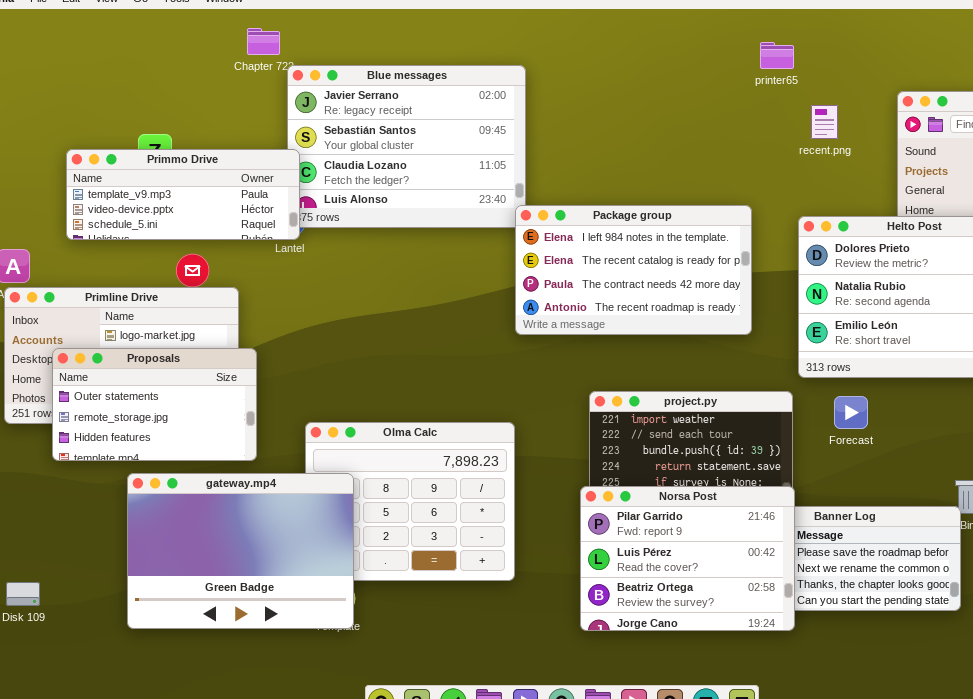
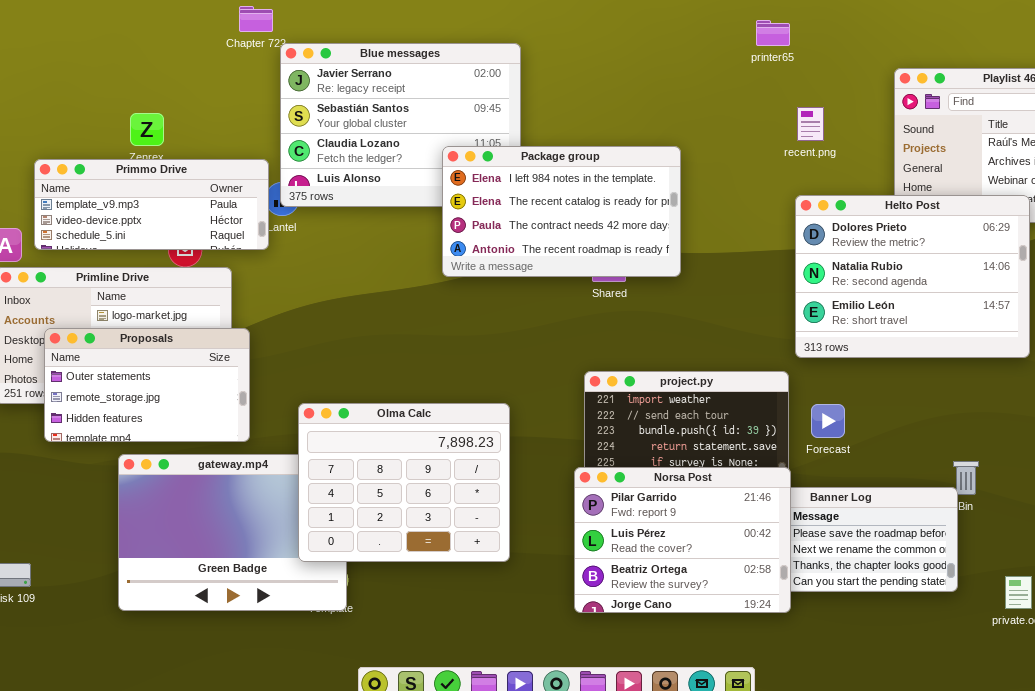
recent.png: [811,105,838,139] -> [797,107,824,141], moved
Primmo Drive: [66,149,300,240] -> [34,159,269,250], moved
Package group: [515,205,752,335] -> [442,146,681,277], moved
Forecast: [834,396,868,429] -> [811,404,845,438], moved
Olma Calc: [305,422,515,581] -> [298,403,510,562], raised

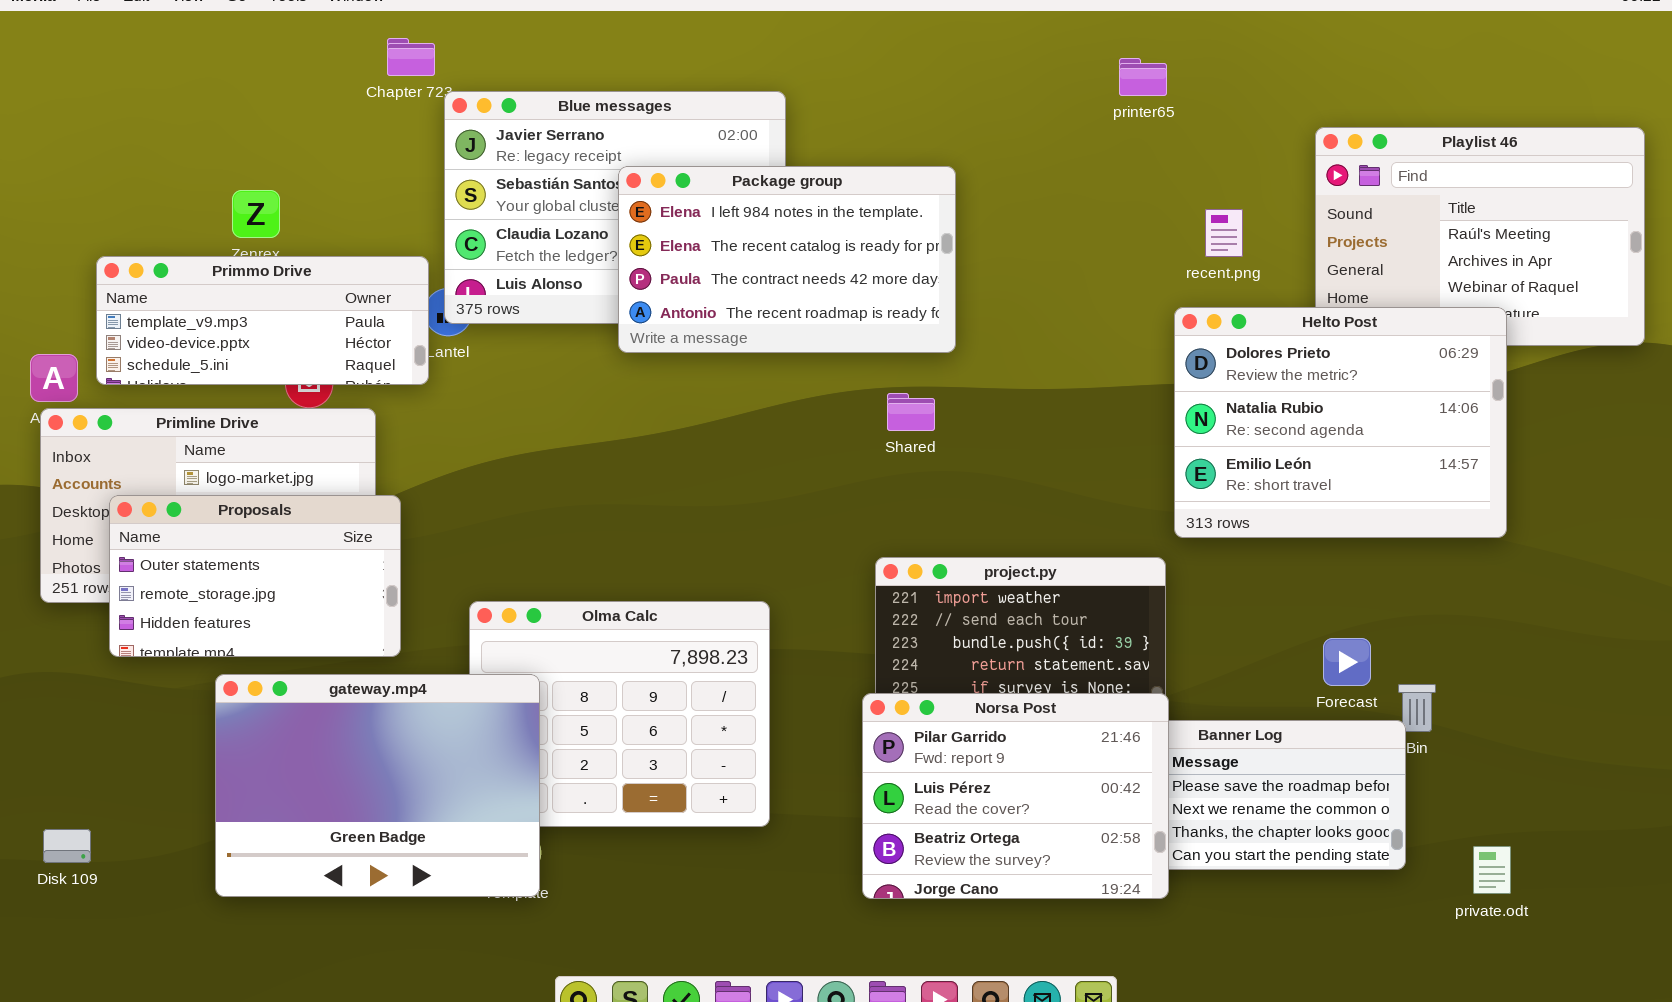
recent.png: [797,107,824,141] -> [1205,209,1243,257], moved
Package group: [442,146,681,277] -> [618,166,956,353], moved
Forecast: [811,404,845,438] -> [1323,638,1371,686], moved
gateway.mp4: [118,454,347,611] -> [215,674,540,897], raised

